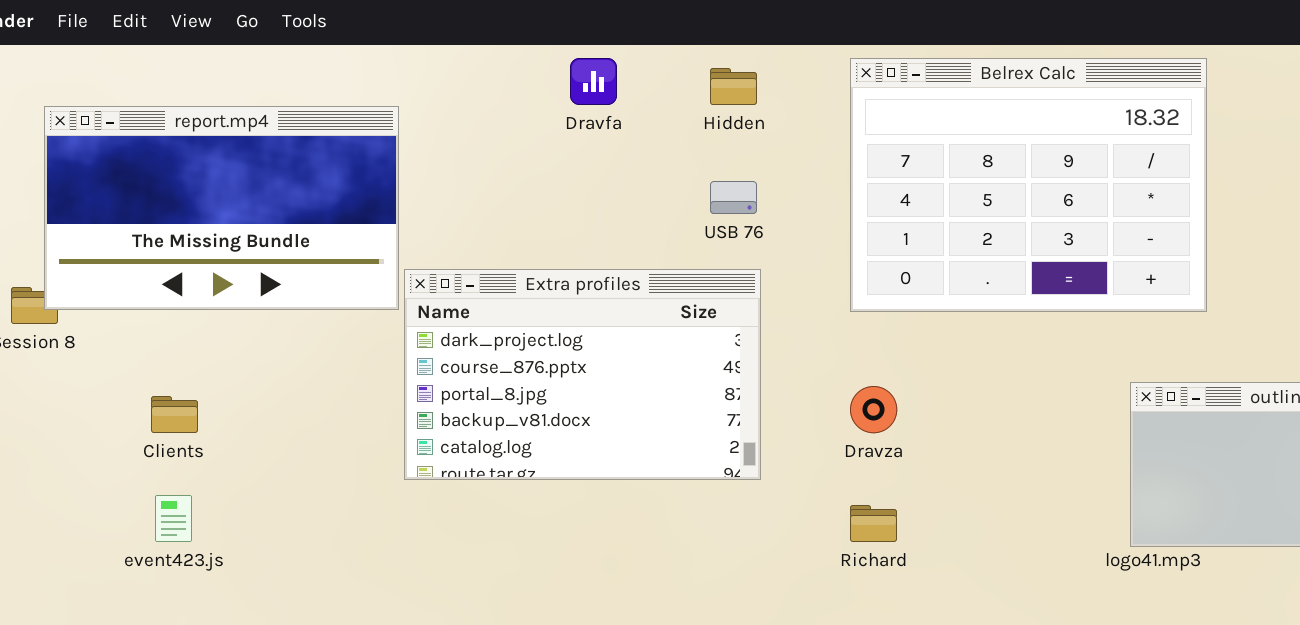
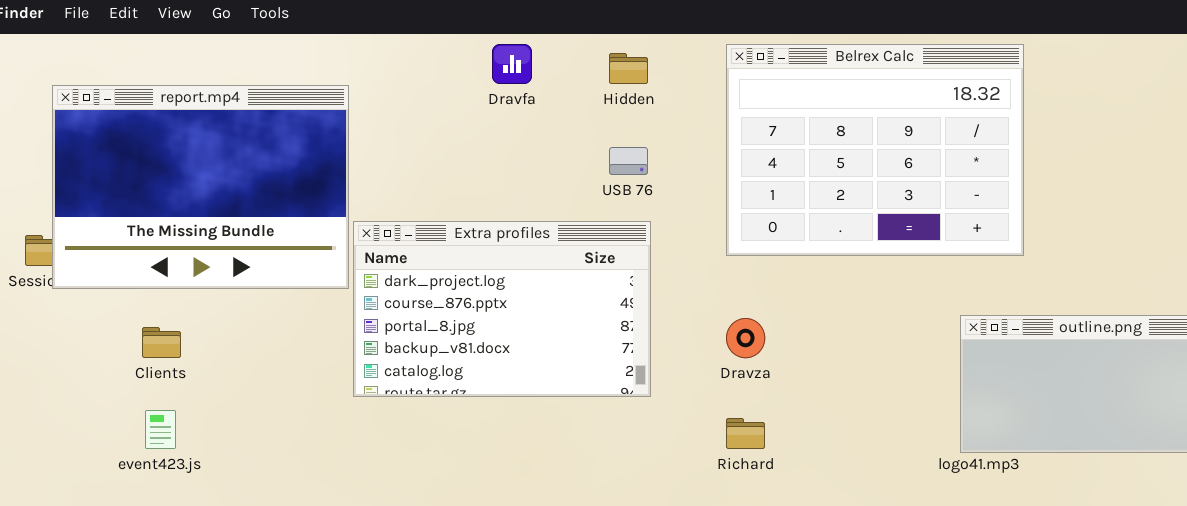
report.mp4: [44,106,399,310] -> [52,85,349,289], resized

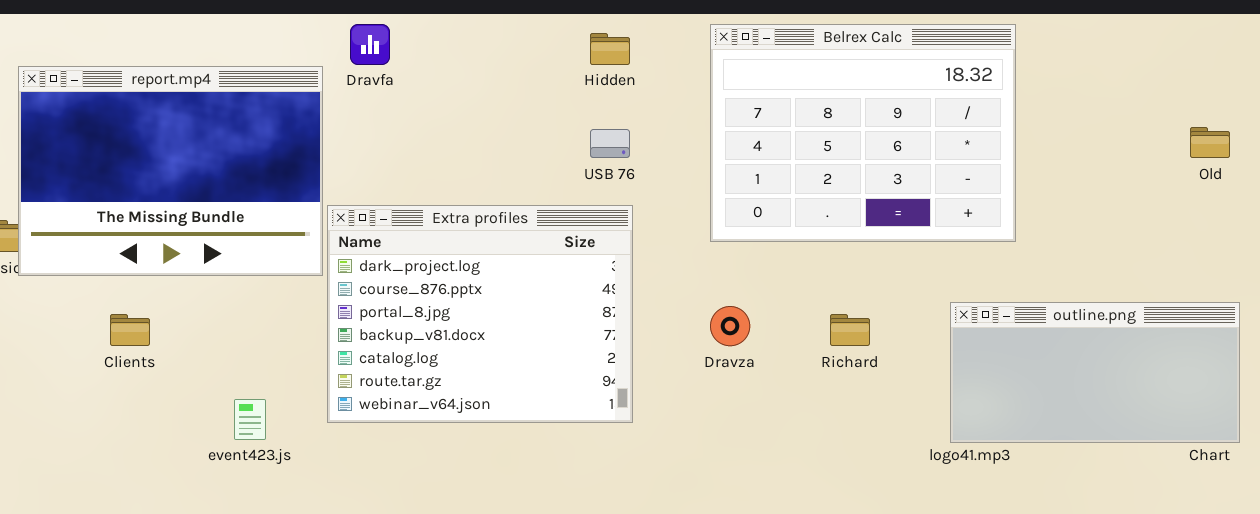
Dravfa: [492,44,532,84] -> [350,24,390,65], moved
Extra profiles: [353,221,651,397] -> [327,205,633,423], resized
event423.js: [145,410,176,449] -> [234,399,266,440], moved
Richard: [726,418,765,449] -> [830,314,870,346], moved

